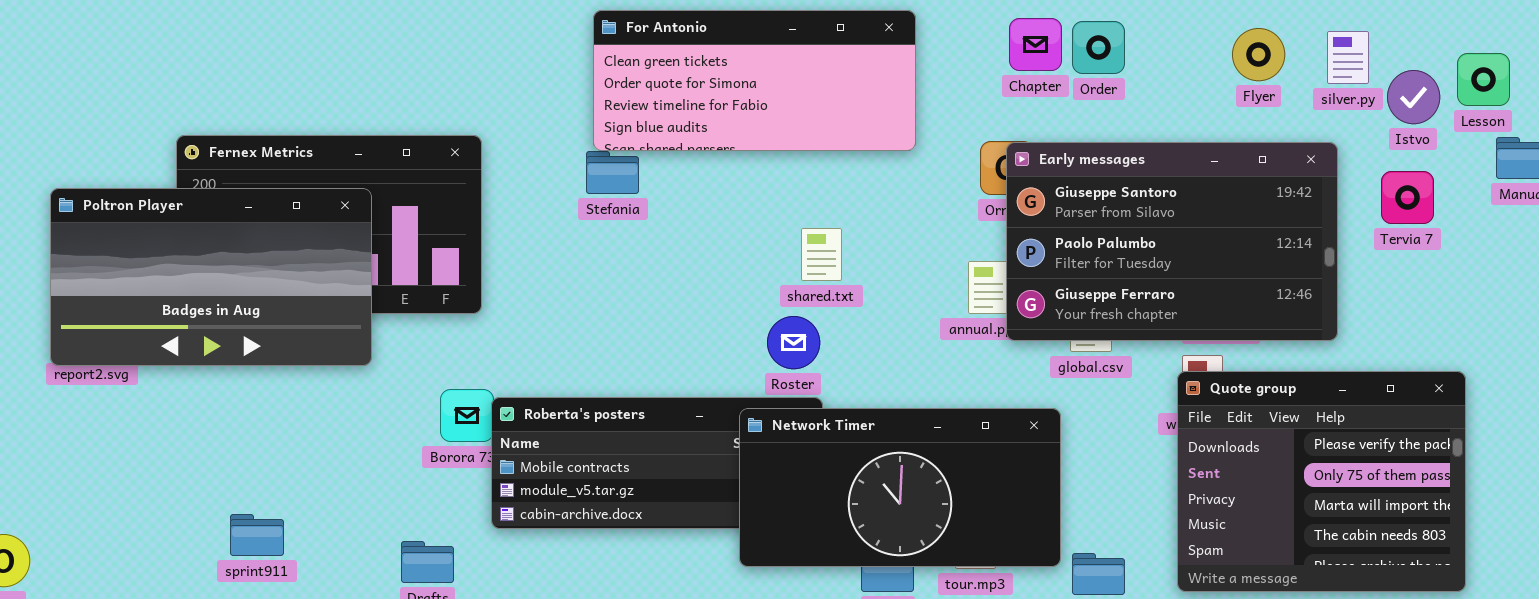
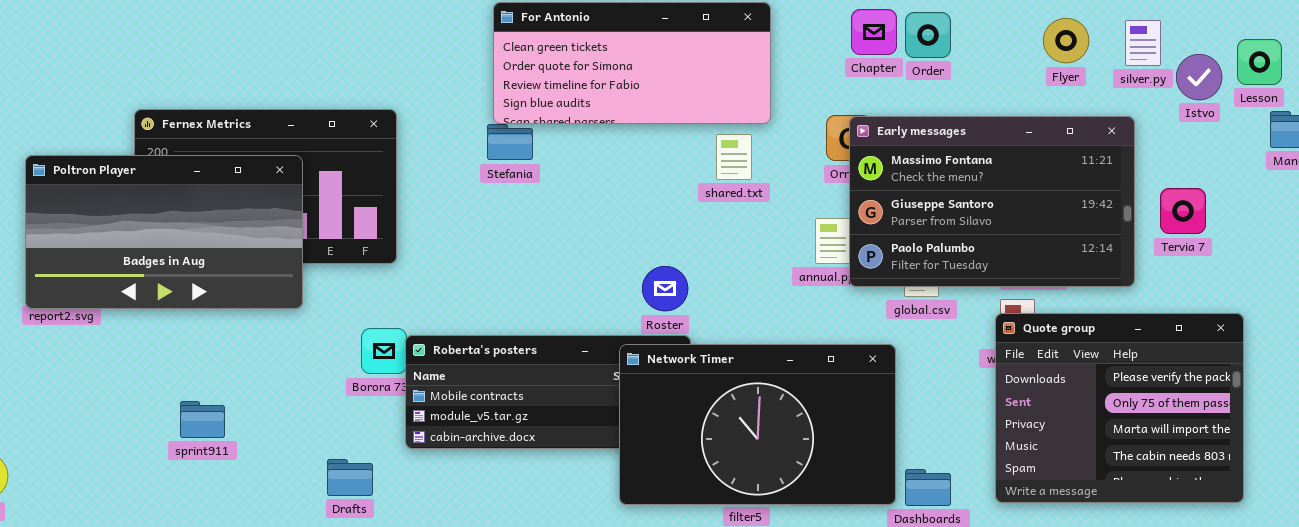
Early messages: [1006,142,1338,341] -> [849,116,1135,287], scrolled up 1 row
Tervia 7: [1381,171,1434,224] -> [1160,188,1206,234], moved
shared.txt: [801,228,842,281] -> [716,134,752,180], moved
Network Timer: [739,408,1061,567] -> [619,344,896,505], resized
sprint911: [230,514,284,556] -> [180,401,225,438], moved

